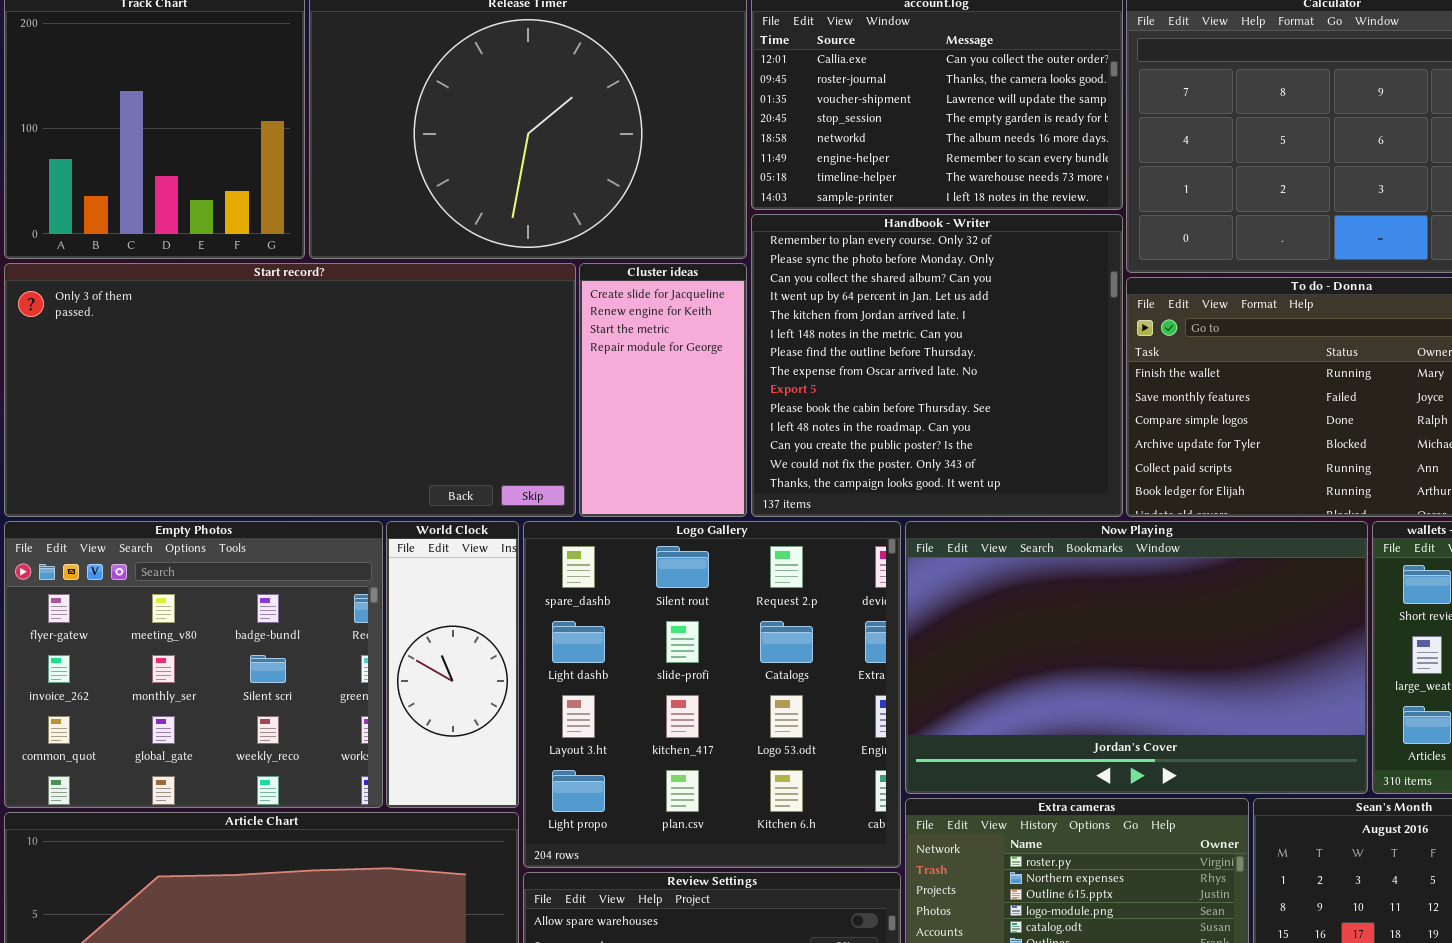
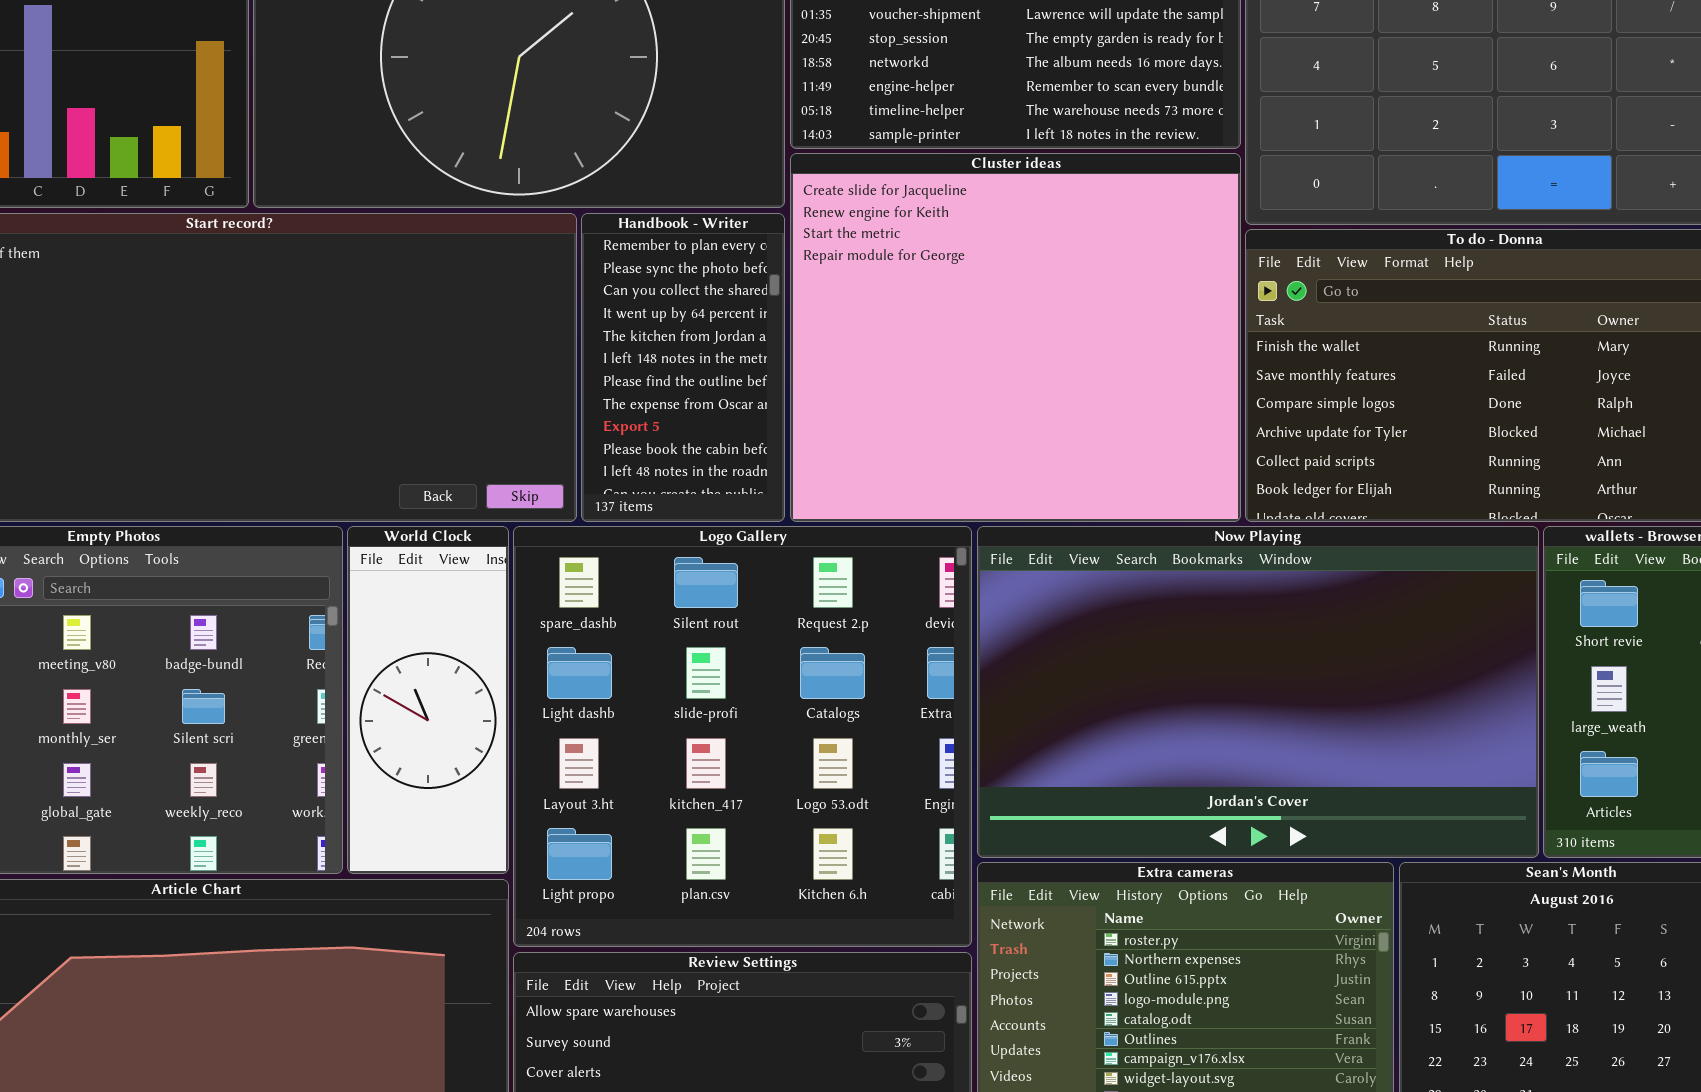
Handbook - Writer: [751,214,1123,517] -> [581,213,785,522], moved, resized
Cluster ideas: [579,263,747,517] -> [790,153,1241,522], moved, resized

